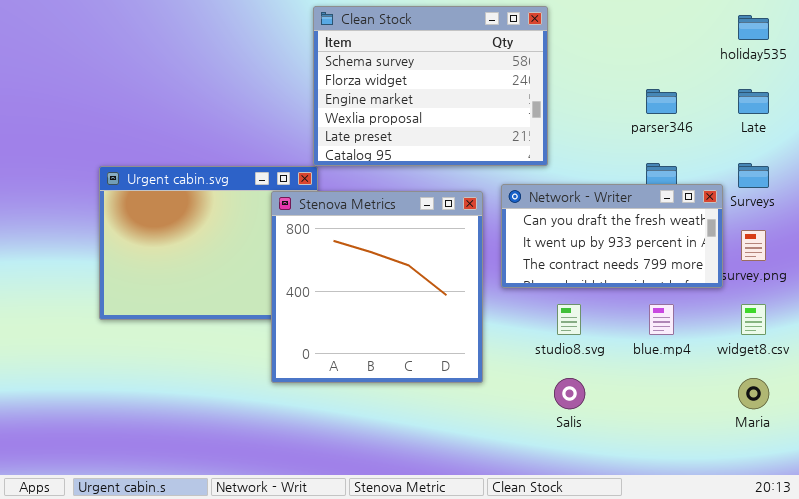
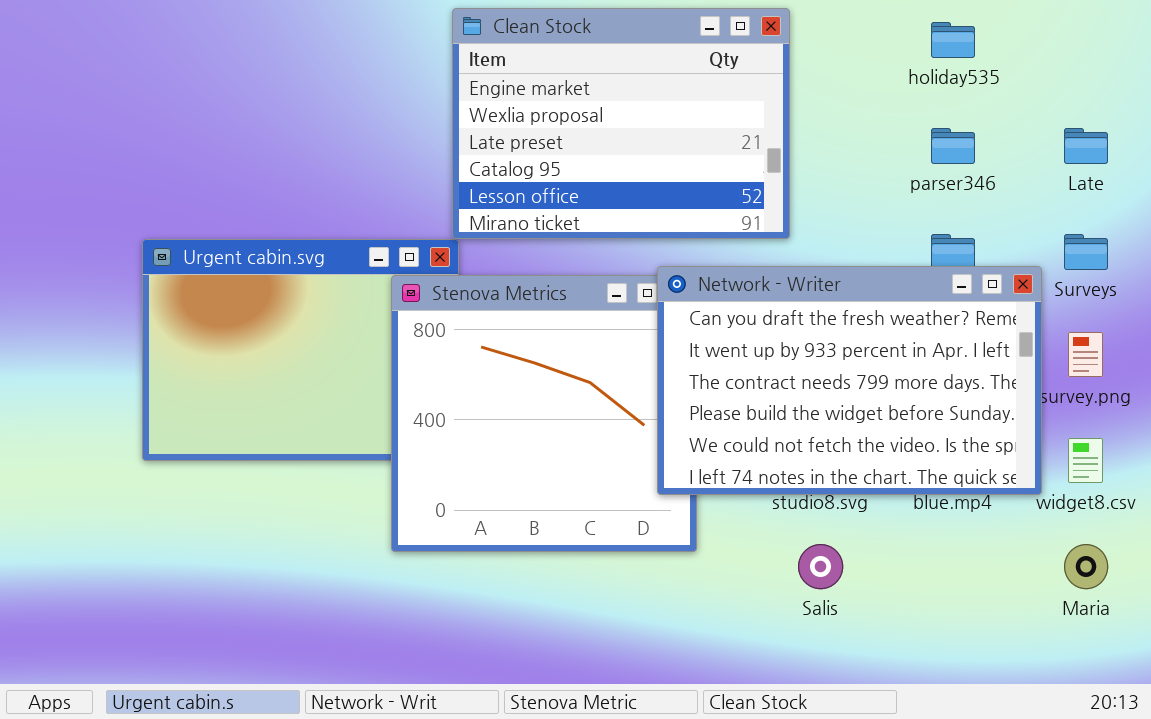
Clean Stock: [313,6,548,166] -> [452,8,790,239], scrolled down 2 rows
holiday535: [738,15,769,40] -> [931,22,975,58], moved
Network - Writer: [501,184,723,288] -> [657,266,1042,495], resized

